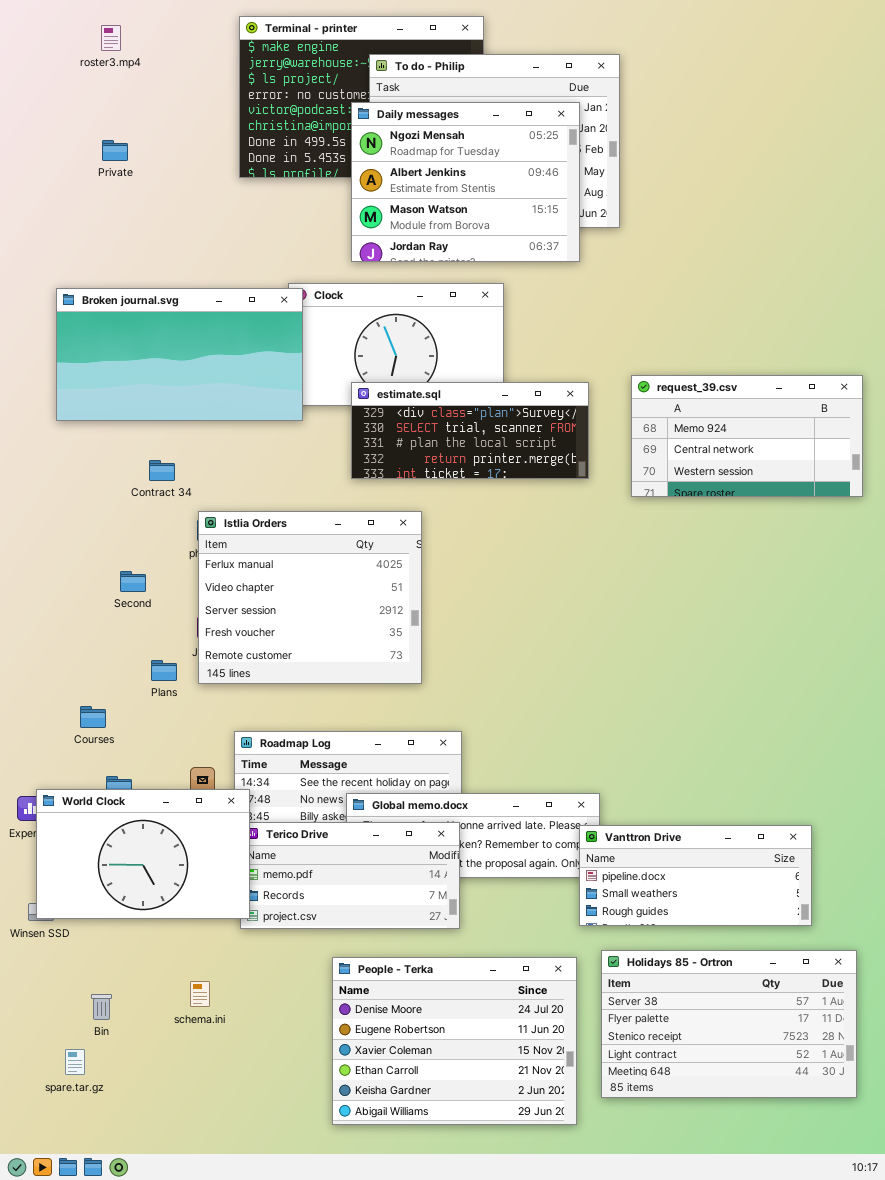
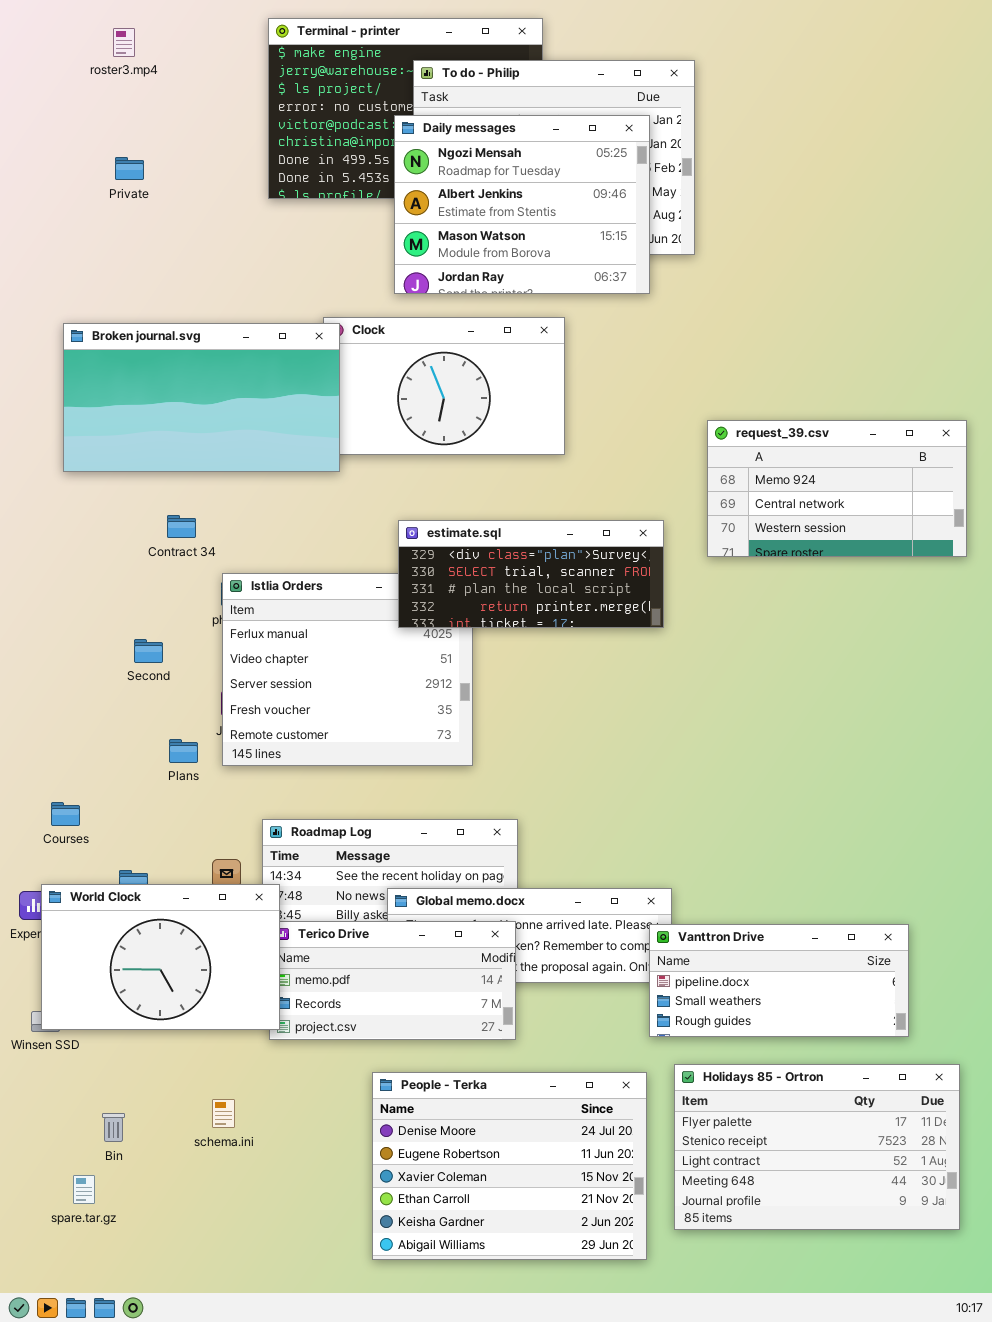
estimate.sql: [351,382,589,479] -> [398,520,664,628], moved
Courses: [80,706,106,728] -> [51,802,80,826], moved
Holidays 85 - Ortron: [601,950,857,1098] -> [674,1064,960,1230], scrolled down 1 row

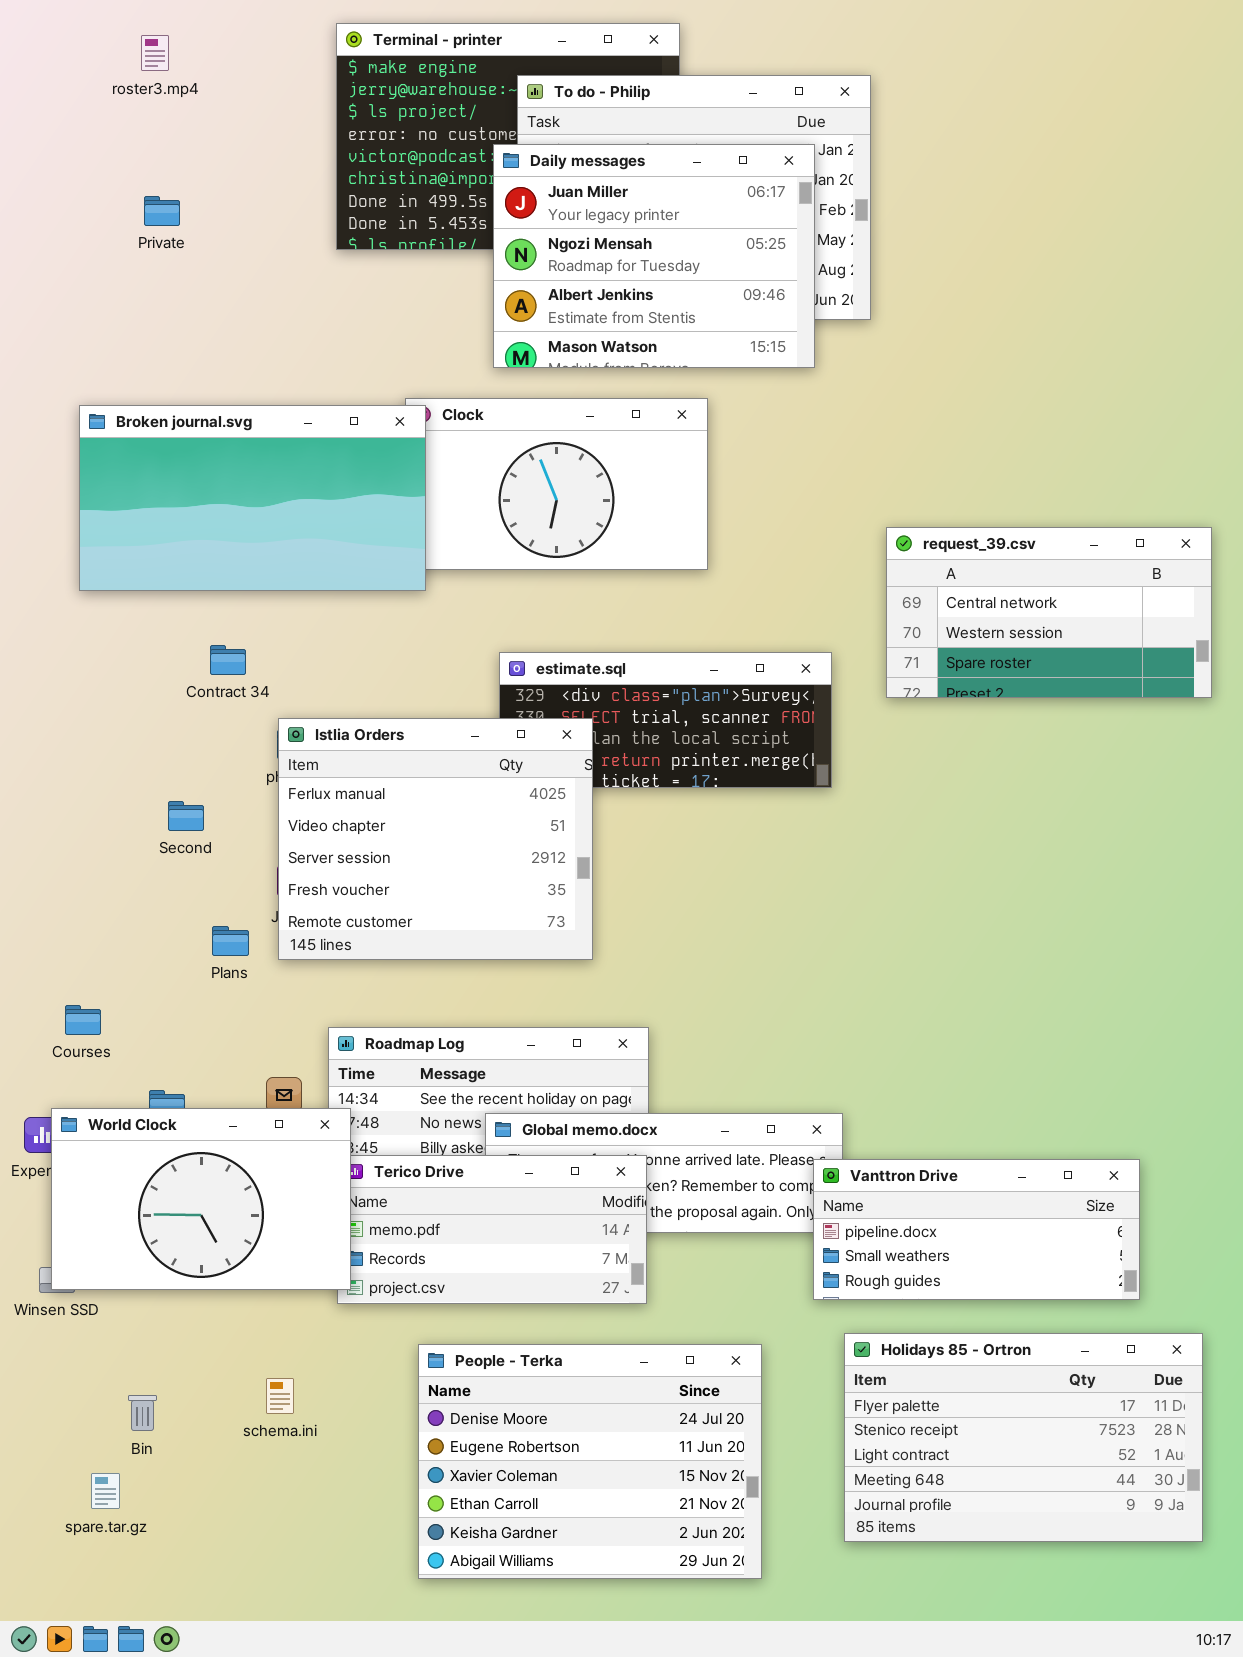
Daily messages: [394,115,650,294] -> [493,144,815,368], scrolled up 1 row
request_39.csv: [707,420,967,557] -> [886,527,1212,698], scrolled down 1 row
Istlia Orders: [222,573,473,766] -> [278,718,593,960], raised
People - Terka: [372,1072,647,1260] -> [418,1344,762,1579], moved

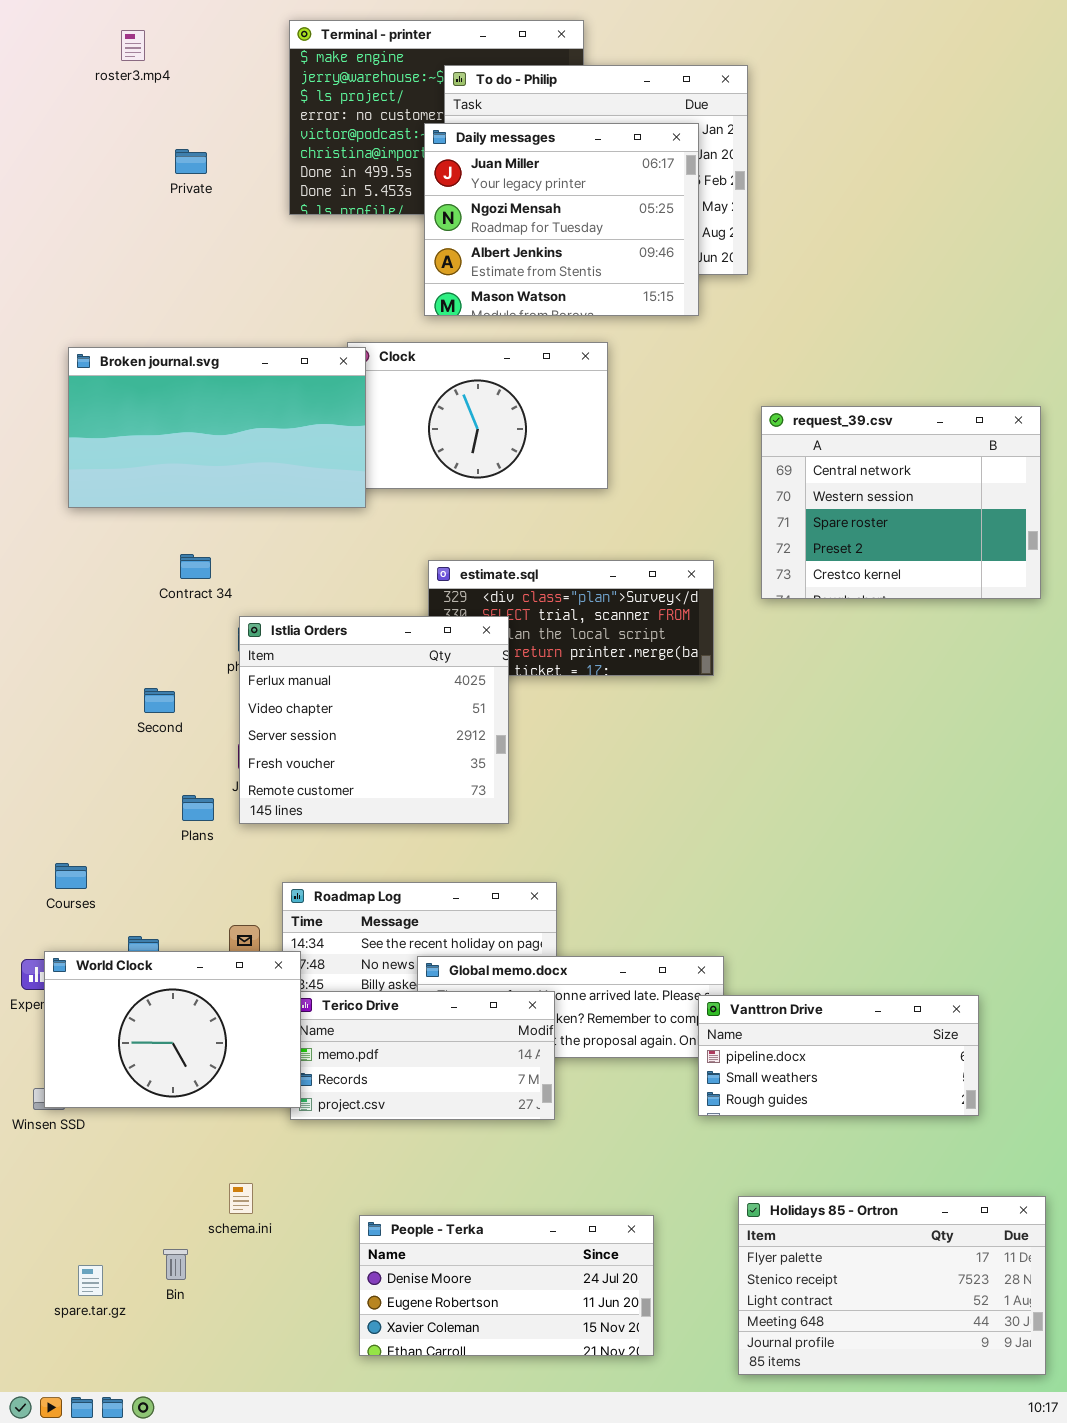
Private: [144,196,180,226] -> [175,149,207,174], moved
request_39.csv: [886,527,1212,698] -> [761,406,1041,599], resized
Holidays 85 - Ortron: [844,1333,1203,1542] -> [738,1196,1046,1375], moved
People - Terka: [418,1344,762,1579] -> [359,1215,654,1356], resized
Bin: [128,1395,157,1431] -> [163,1249,188,1280], moved

